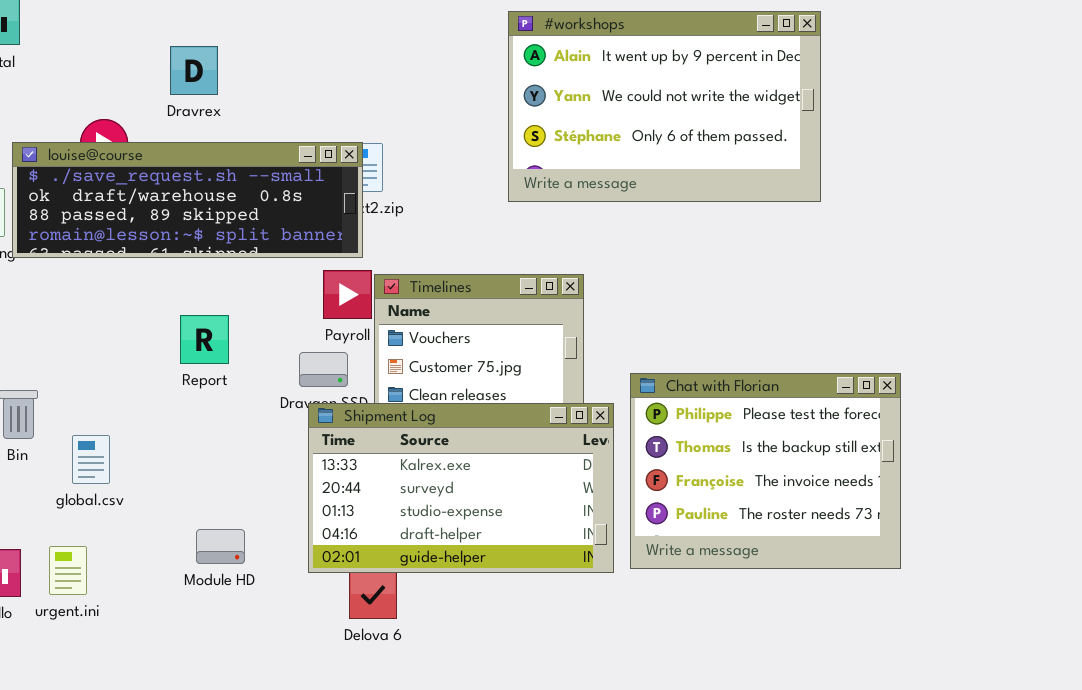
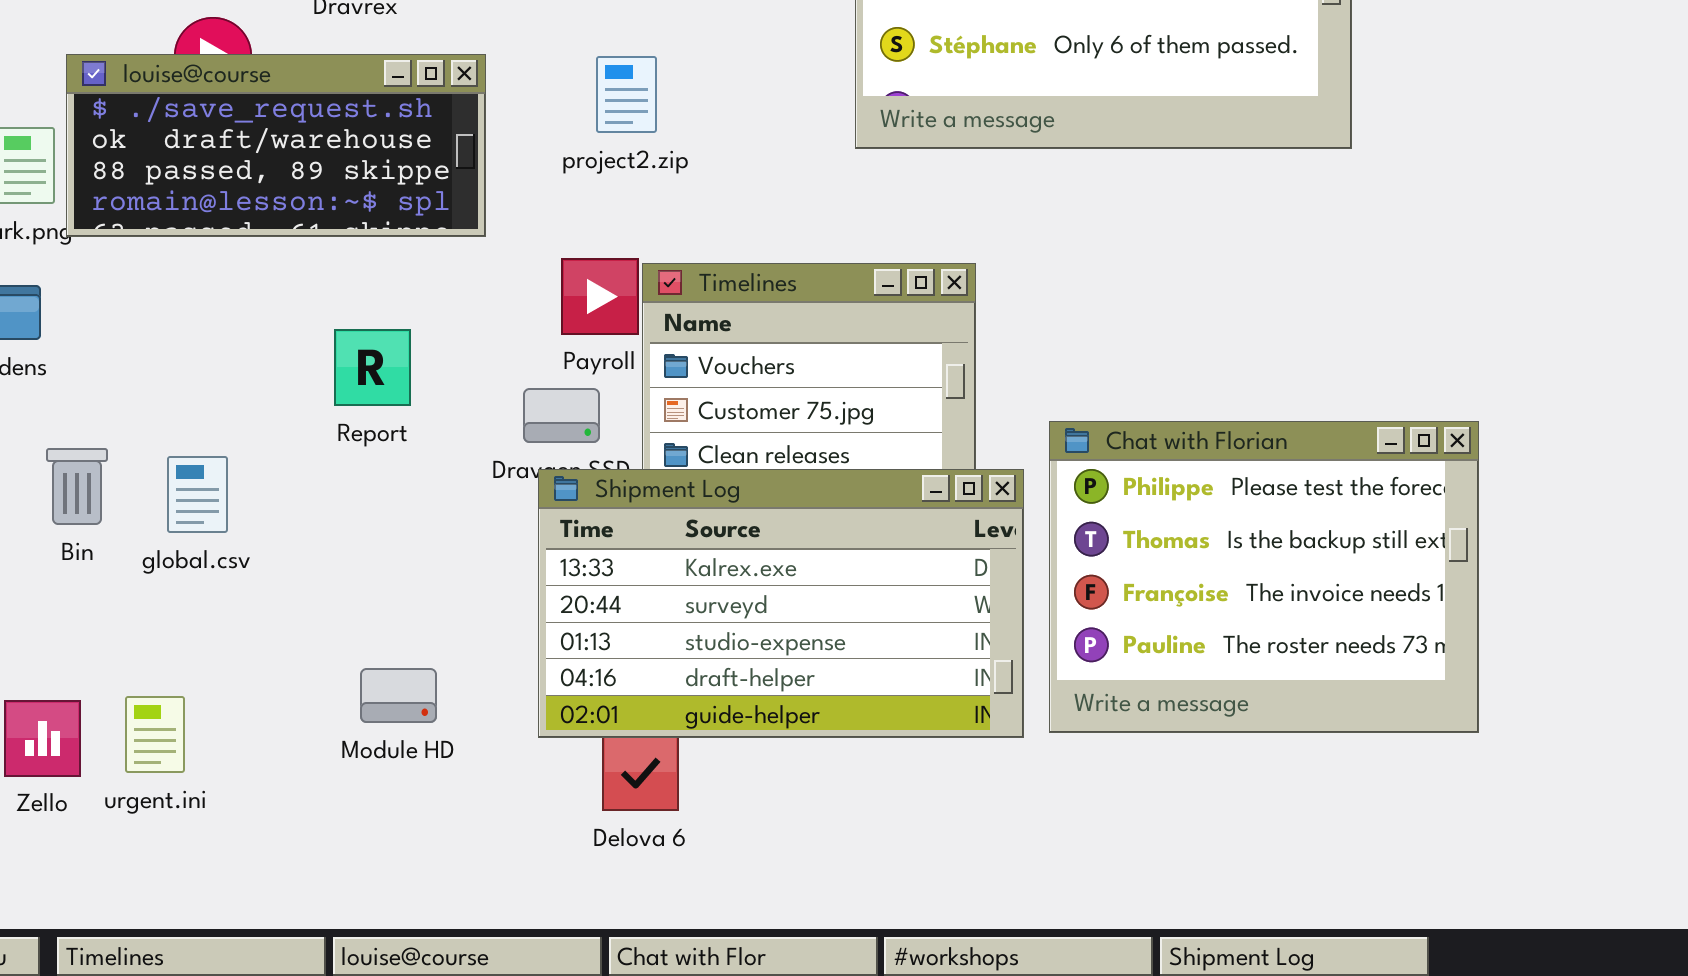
louise@course: [12,142,363,258] -> [66,54,486,237], resized
global.csv: [72,435,110,484] -> [167,456,228,533], moved

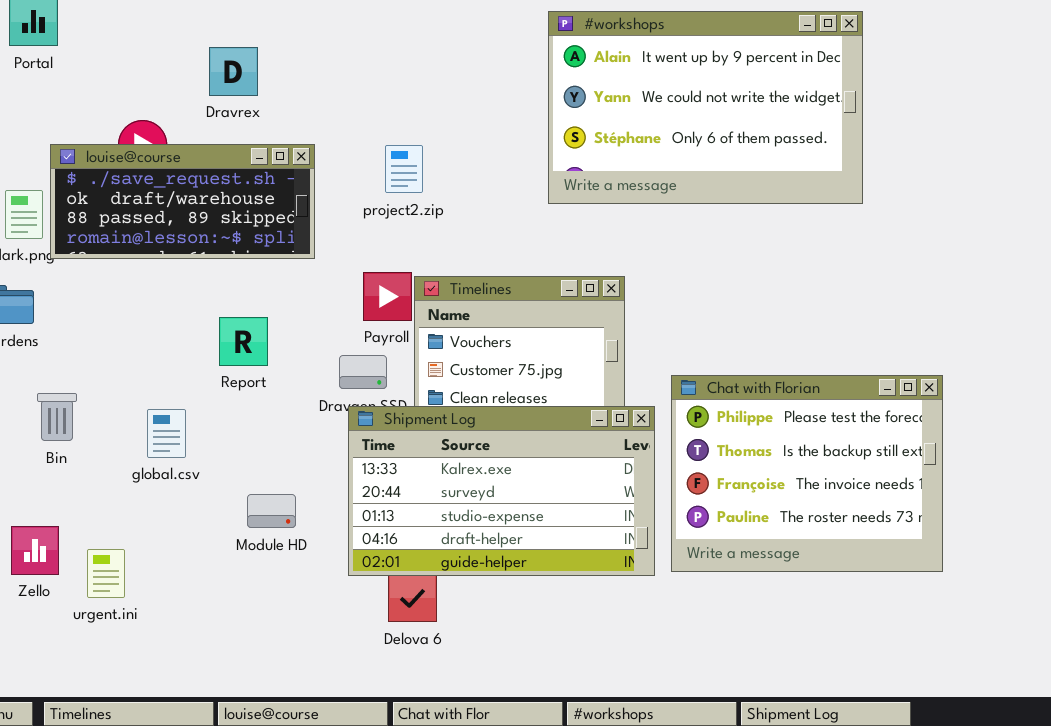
global.csv: [167,456,228,533] -> [147,409,186,458], moved
Module HD: [360,668,437,723] -> [247,494,296,528], moved
Zello: [4,700,81,777] -> [11,526,59,575], moved

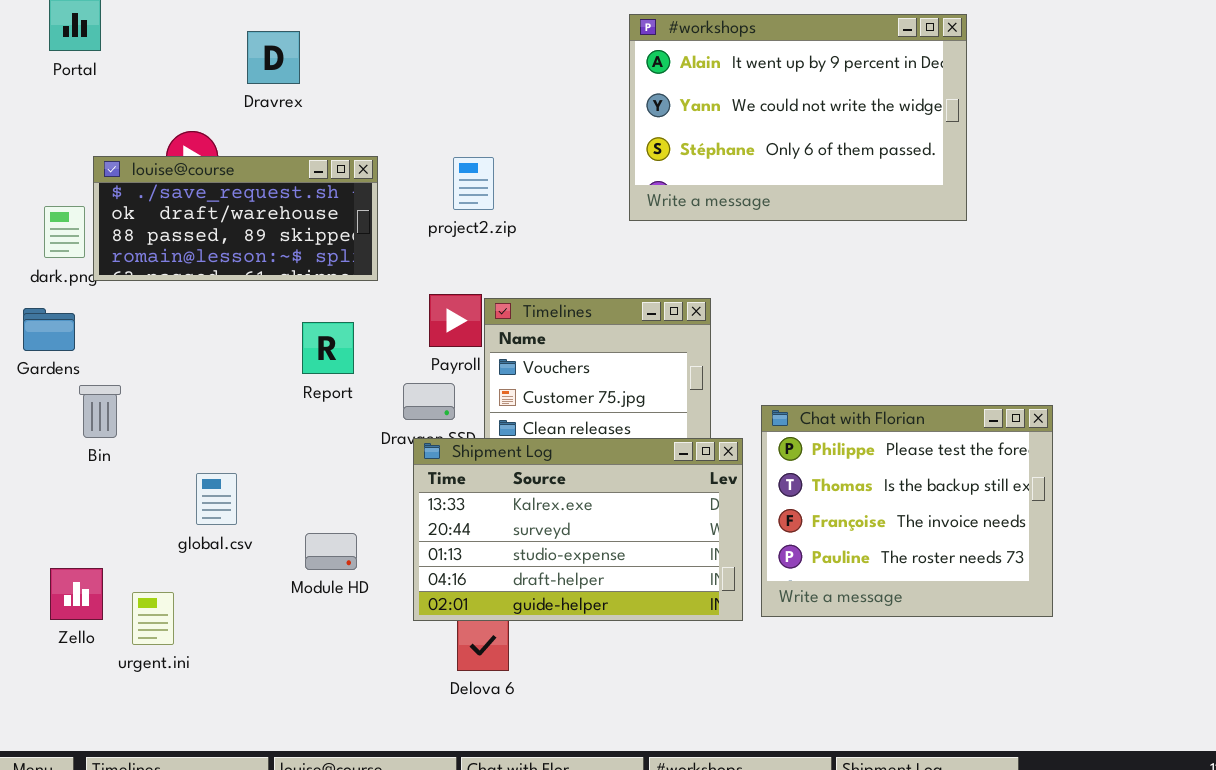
Dravrex: [209,47,258,96] -> [247,31,300,84], moved
Report: [219,317,268,366] -> [302,322,354,374], moved
Bin: [37,393,77,441] -> [79,385,121,438], moved
global.csv: [147,409,186,458] -> [196,473,237,525], moved

